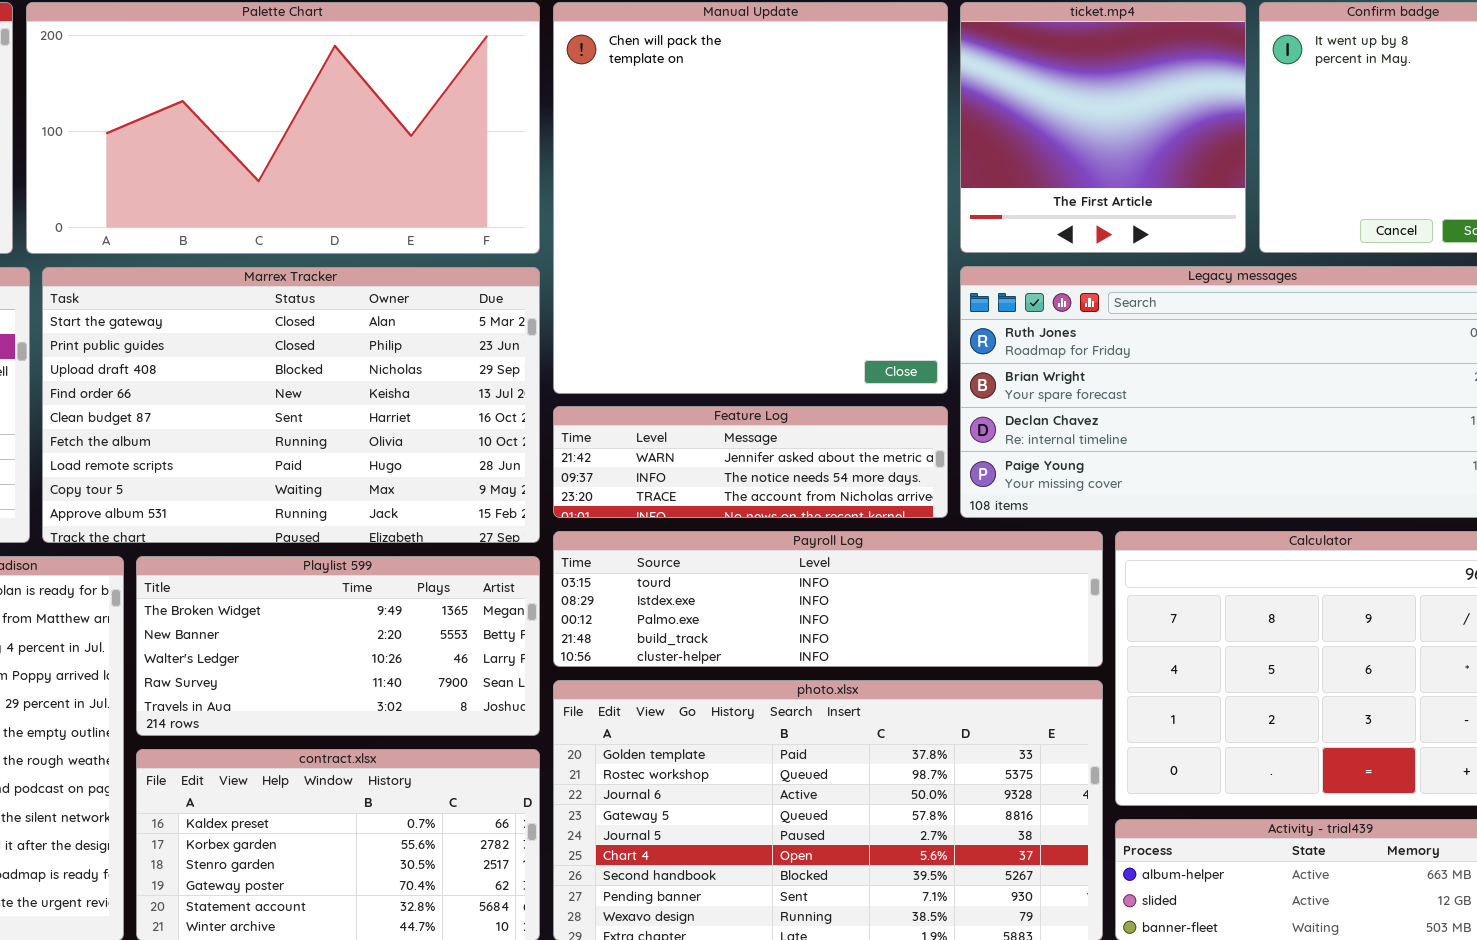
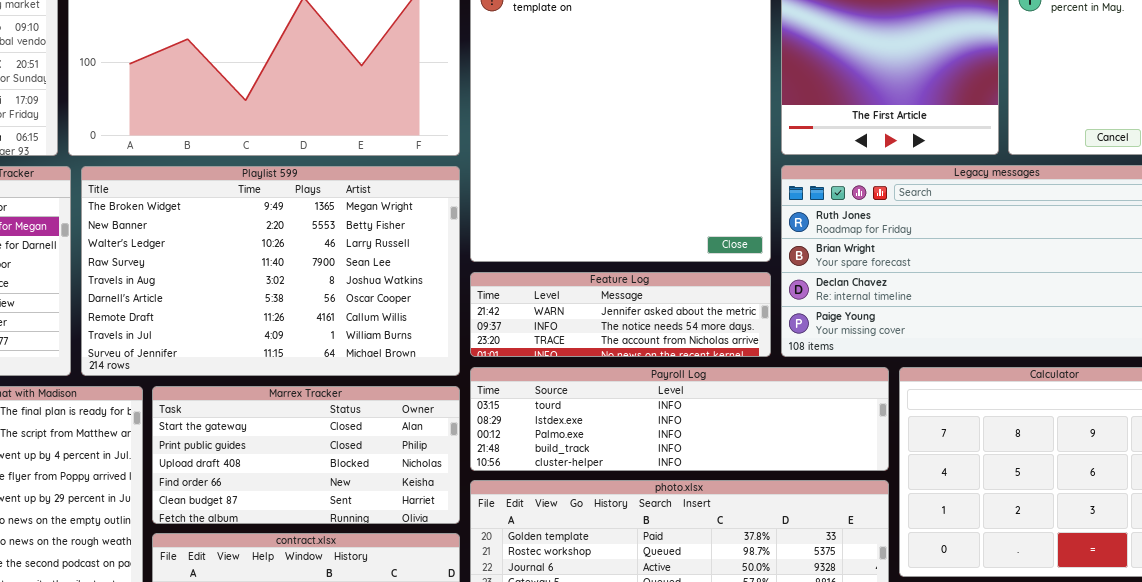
Marrex Tracker: [42,267,540,543] -> [152,386,460,524], moved, resized
Playlist 599: [136,556,540,736] -> [81,166,460,376], moved, resized

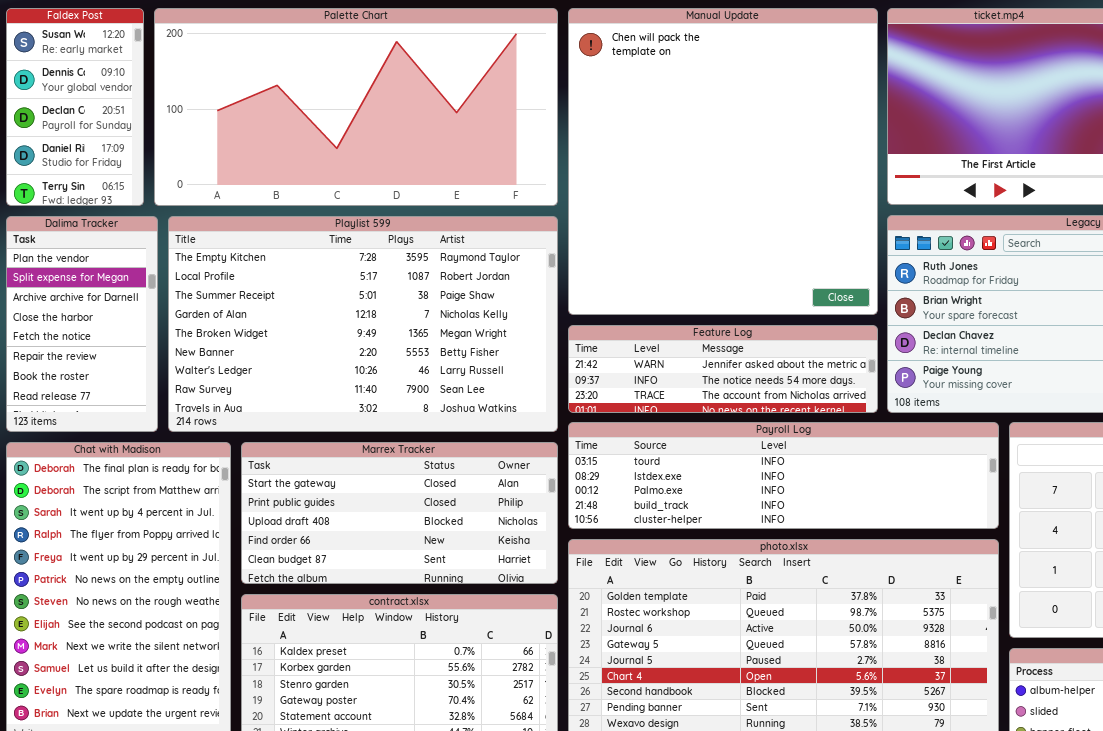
Playlist 599: [81,166,460,376] -> [168,216,558,432], scrolled up 4 rows

